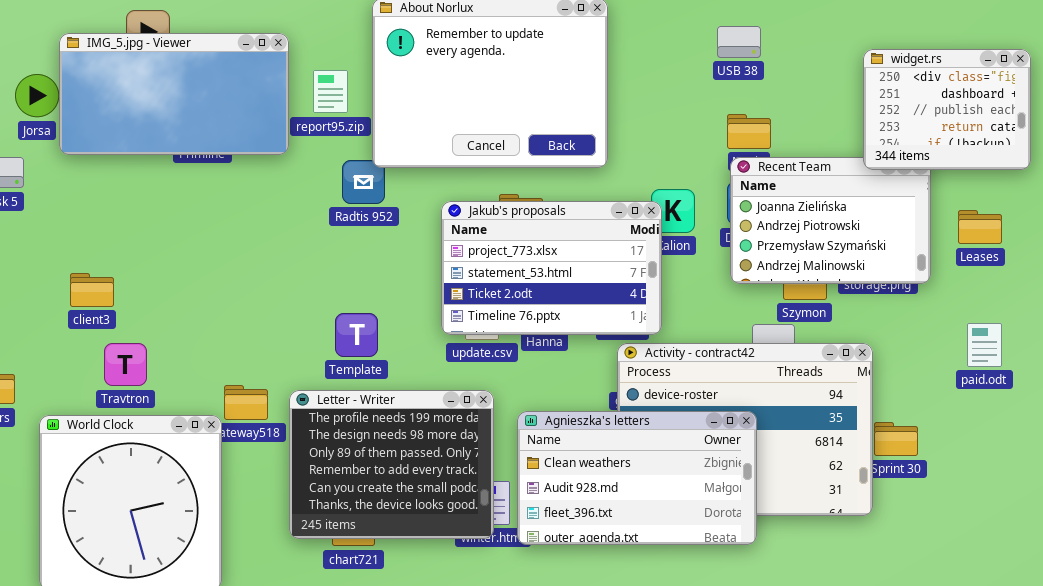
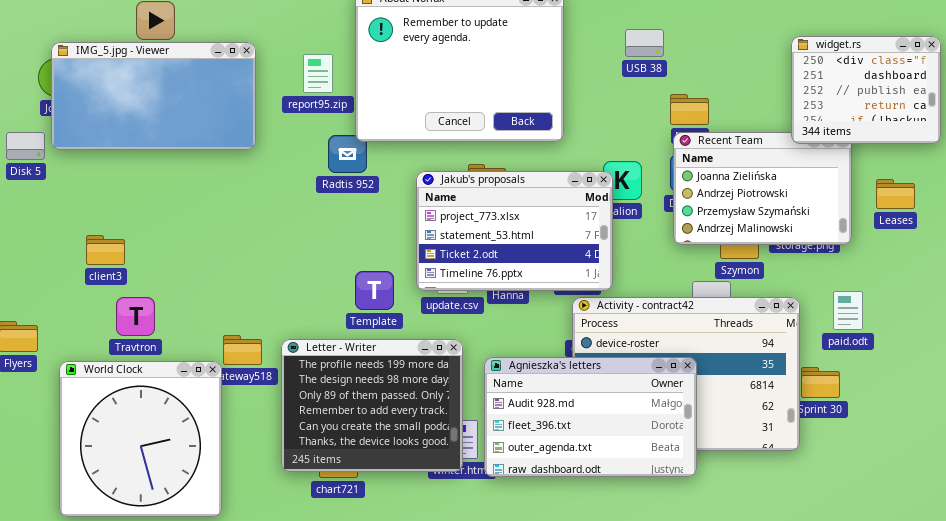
USB 38: [717,26,761,58] -> [625,29,664,57], moved
IMG_5.jpg - Viewer: [59,33,289,155] -> [51,42,256,150], moved
Template: [335,313,378,357] -> [355,271,394,310], moved
paid.odt: [967,323,1002,367] -> [833,291,863,330], moved
Agnieszka's letters: [517,411,757,545] -> [484,357,697,477], scrolled down 1 row

